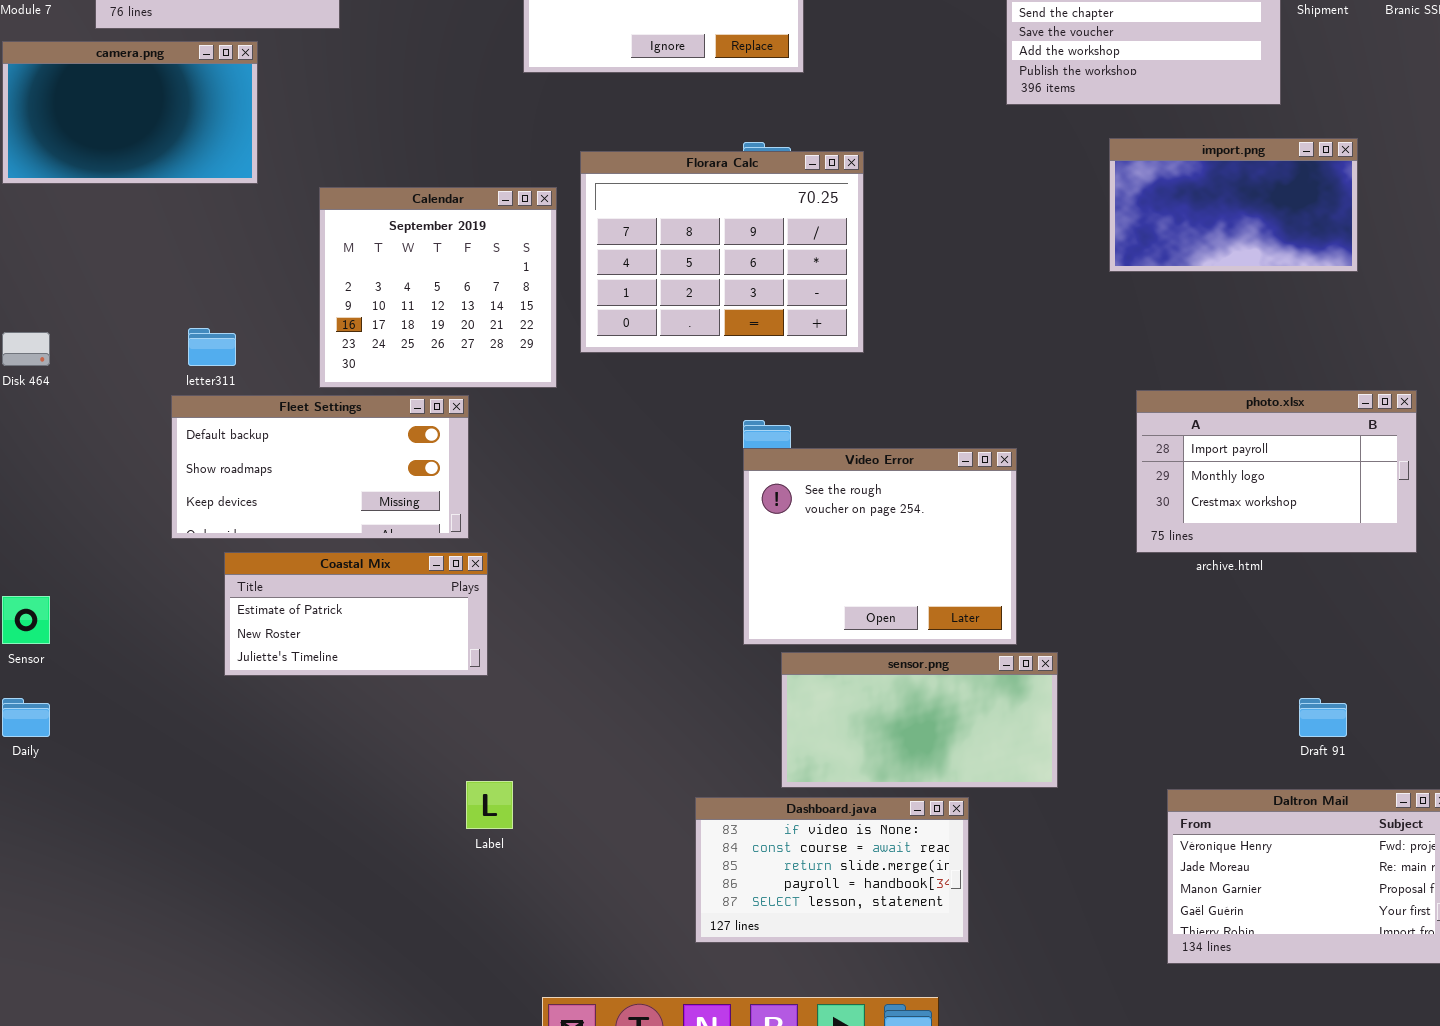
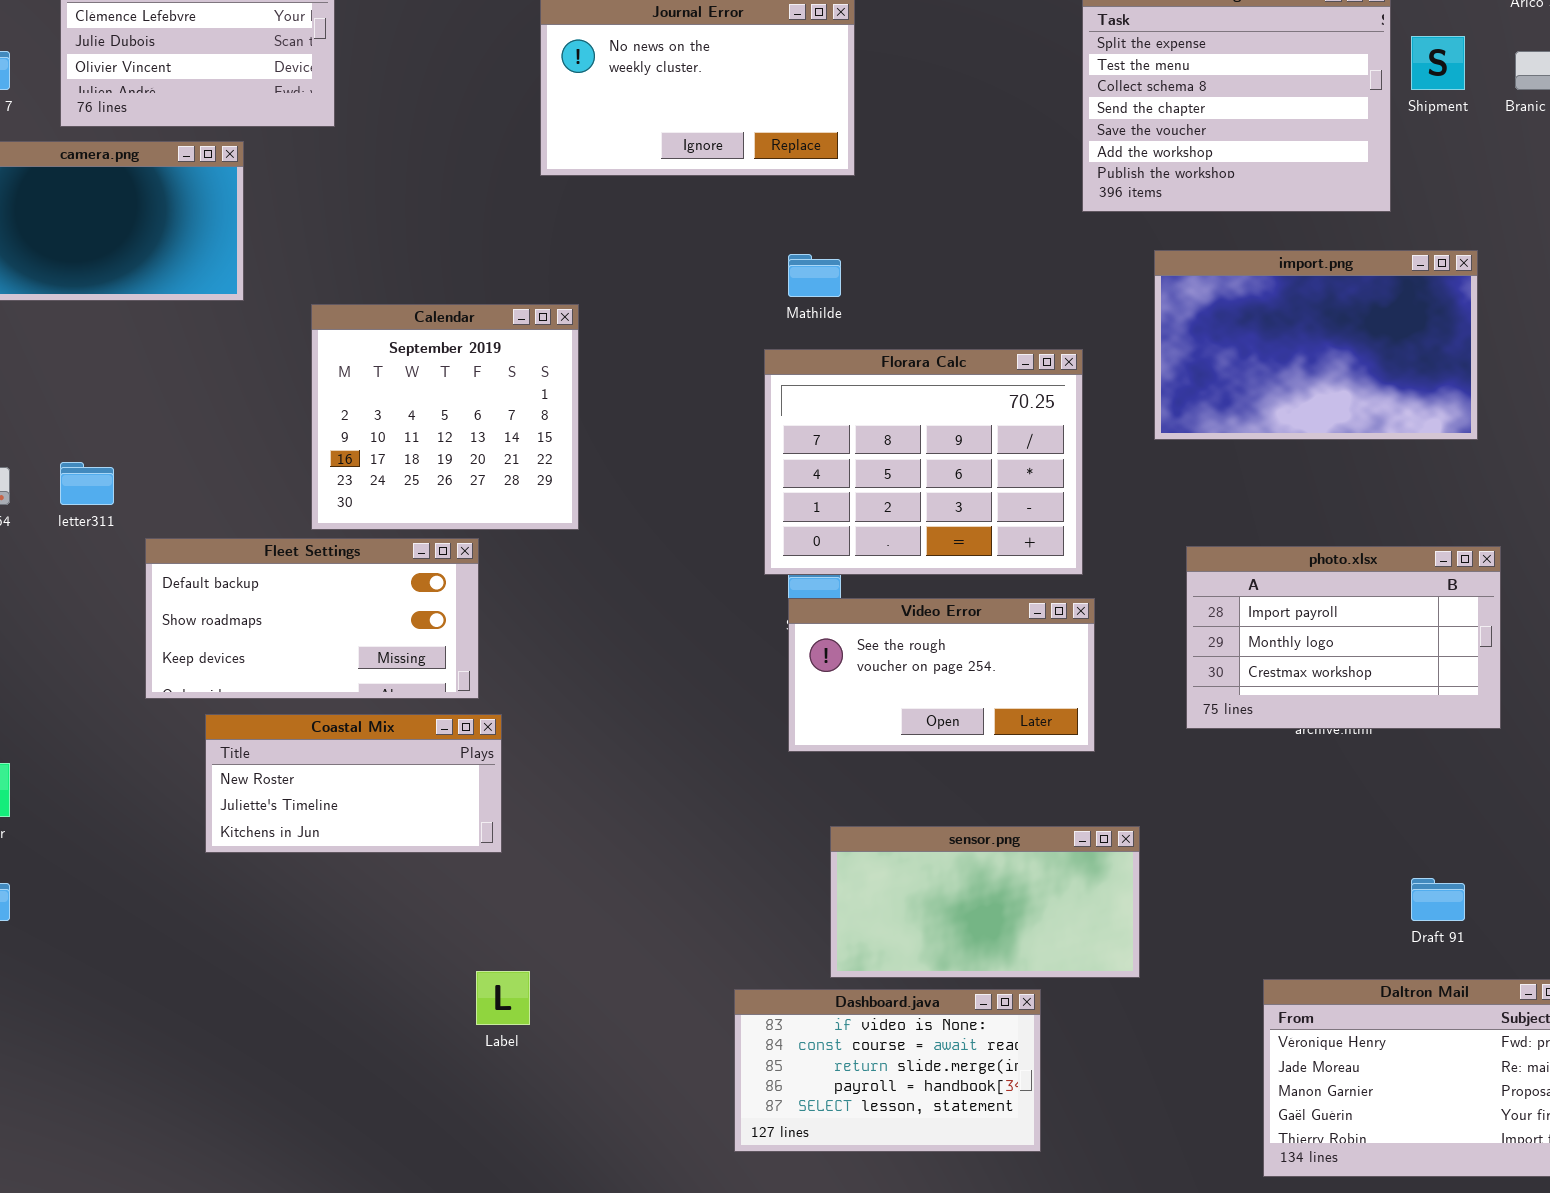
import.png: [1109,138,1358,272] -> [1154,250,1478,440], resized
Florara Calc: [580,151,864,353] -> [764,349,1083,575], moved
letter311: [188,328,236,366] -> [60,462,114,505], moved
photo.xlsx: [1136,390,1417,553] -> [1186,546,1501,729], moved
Video Error: [743,448,1017,645] -> [788,598,1095,752], resized
Coastal Mix: [224,552,488,676] -> [205,714,502,853], scrolled down 1 row

